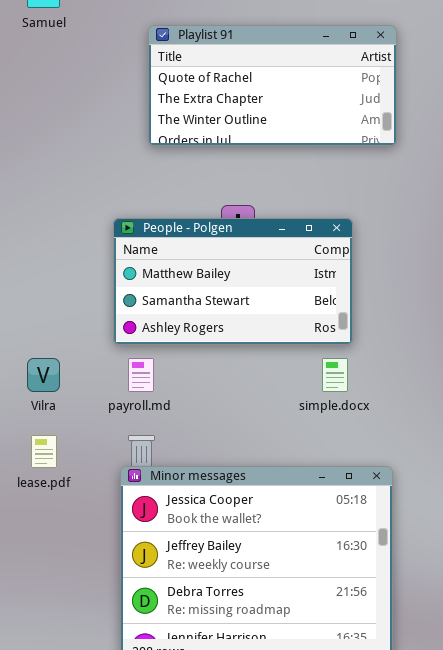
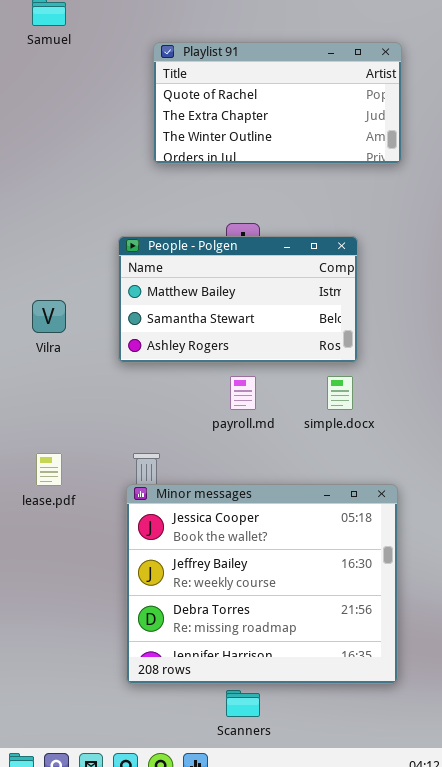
Vilra: [27,358,60,392] -> [32,300,66,333], moved
payroll.md: [128,358,154,392] -> [230,376,256,410], moved

